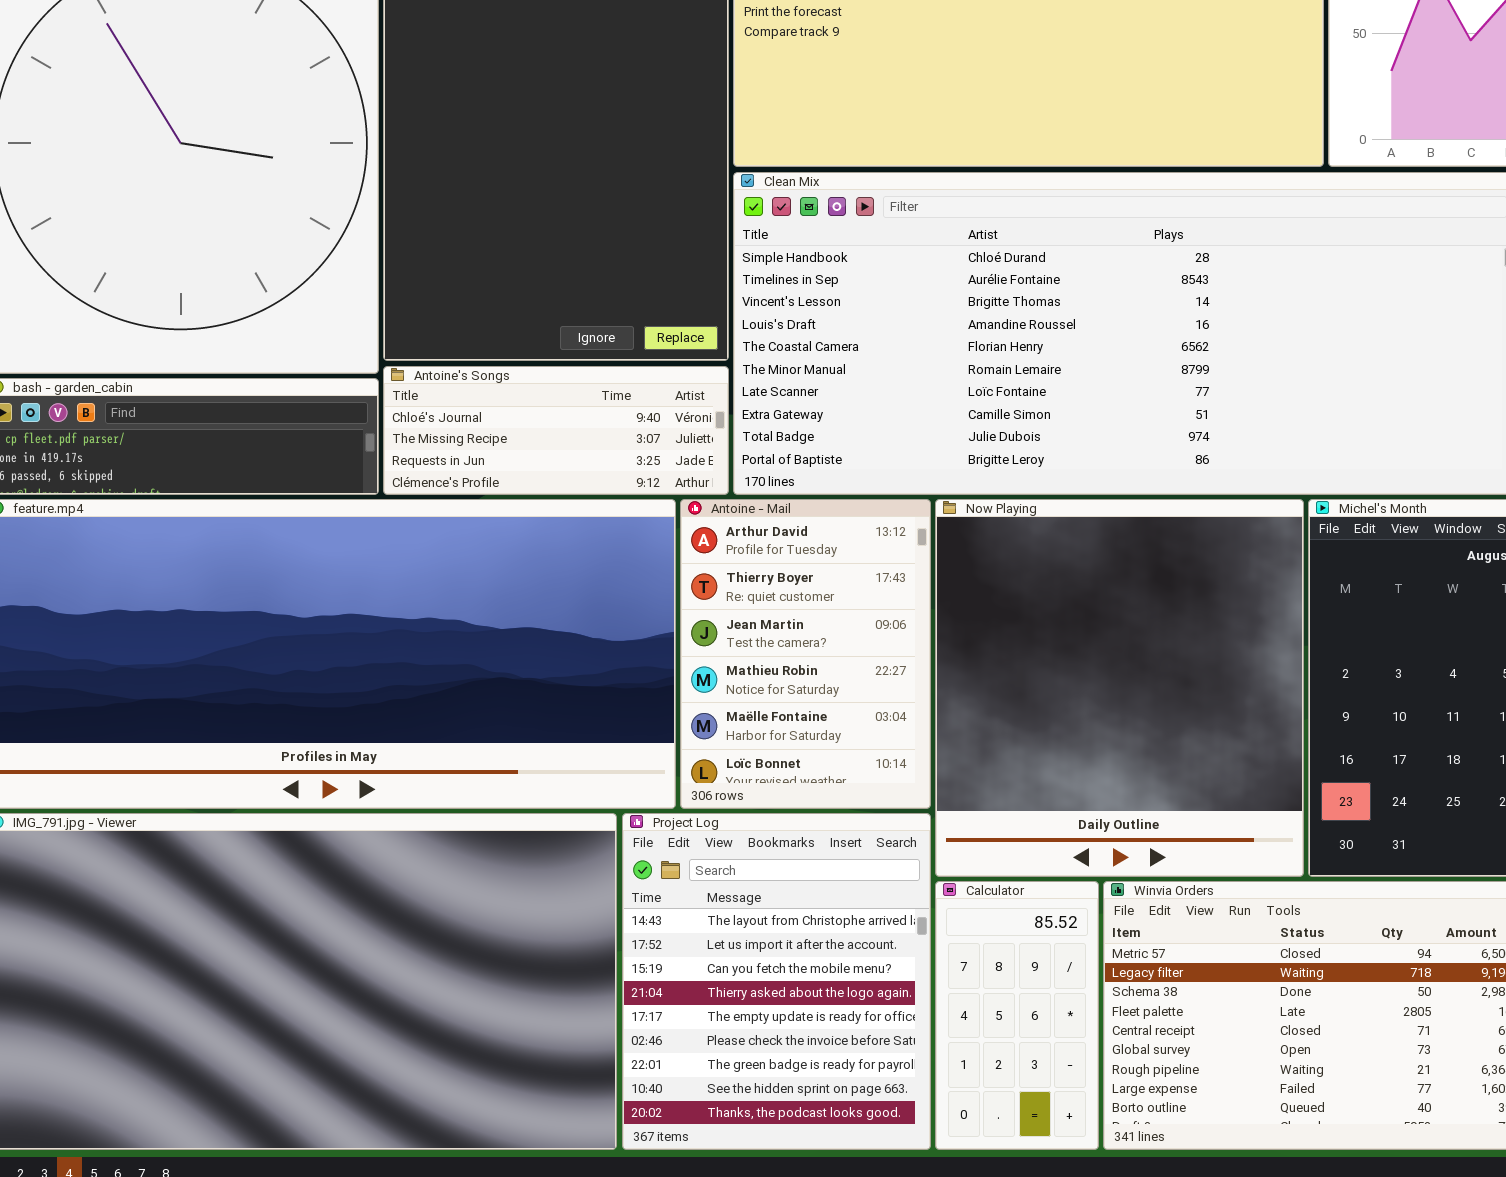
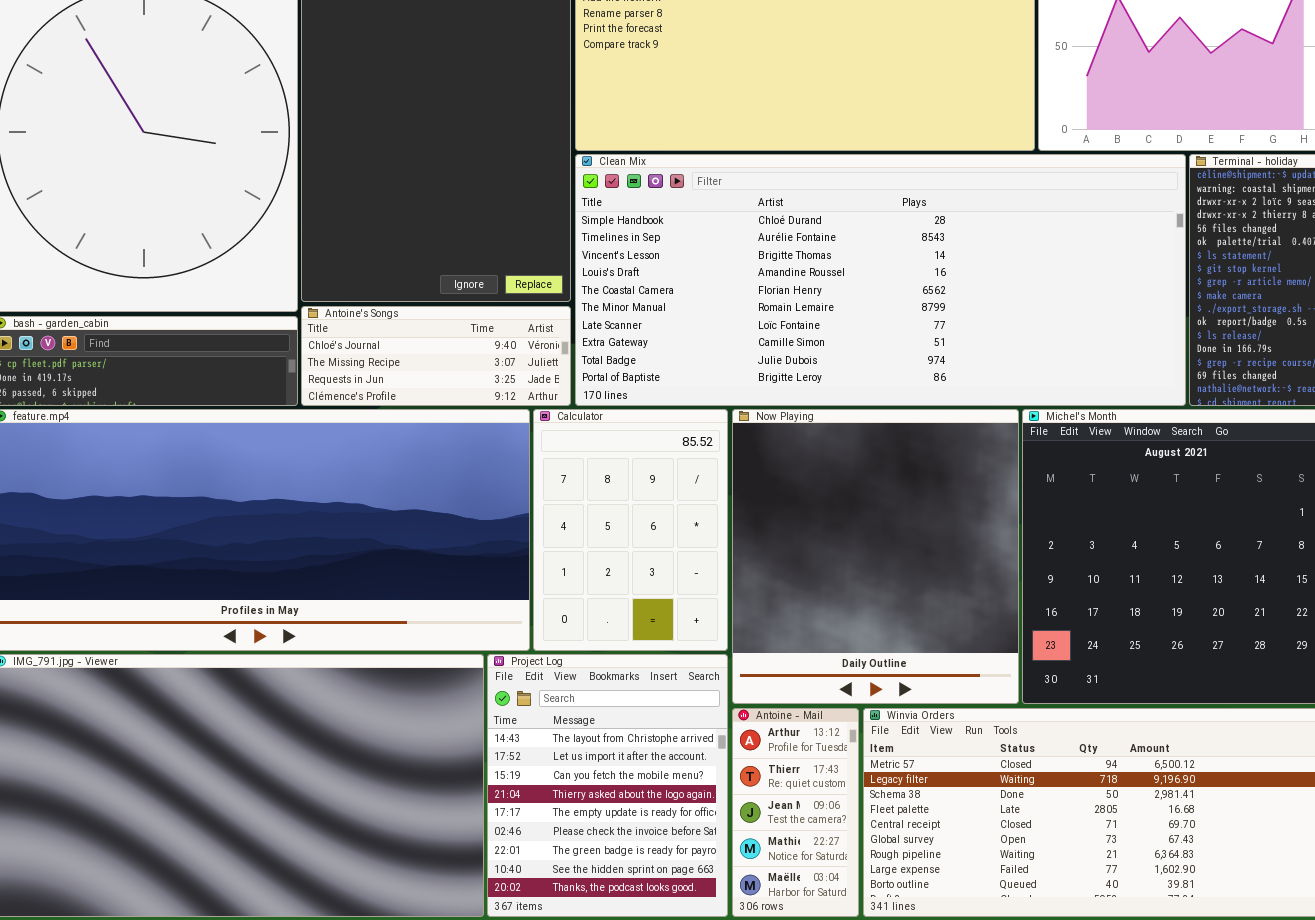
Antoine - Mail: [680,499,931,809] -> [732,708,859,917], moved, resized
Calculator: [935,881,1099,1150] -> [533,409,728,651], moved, resized

